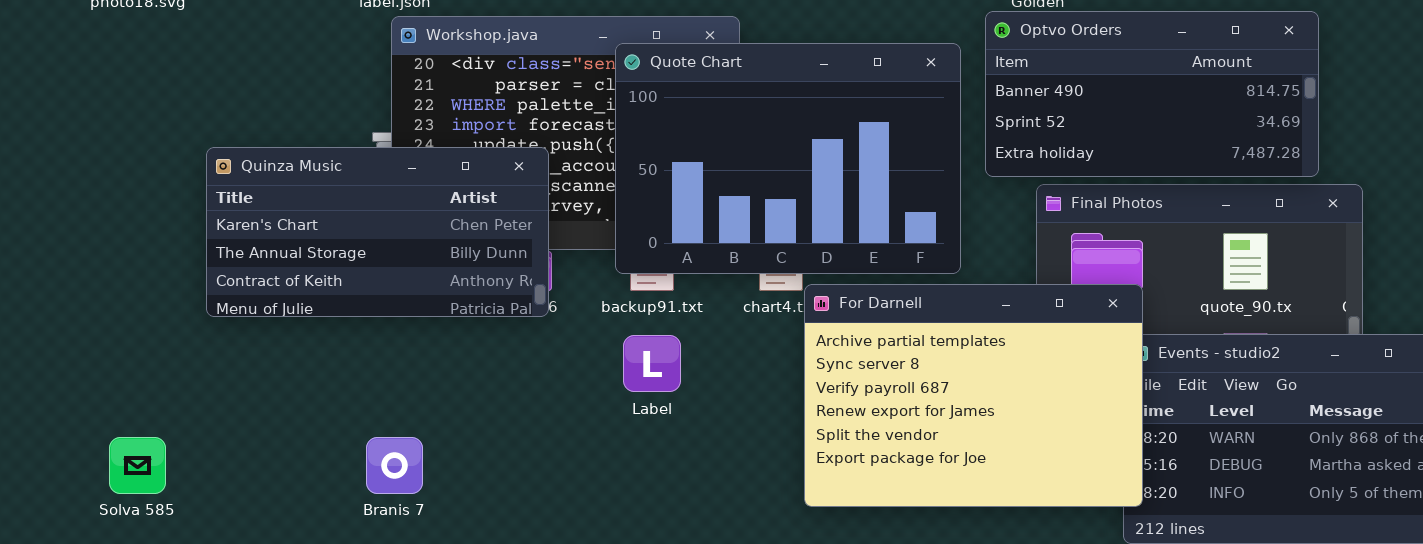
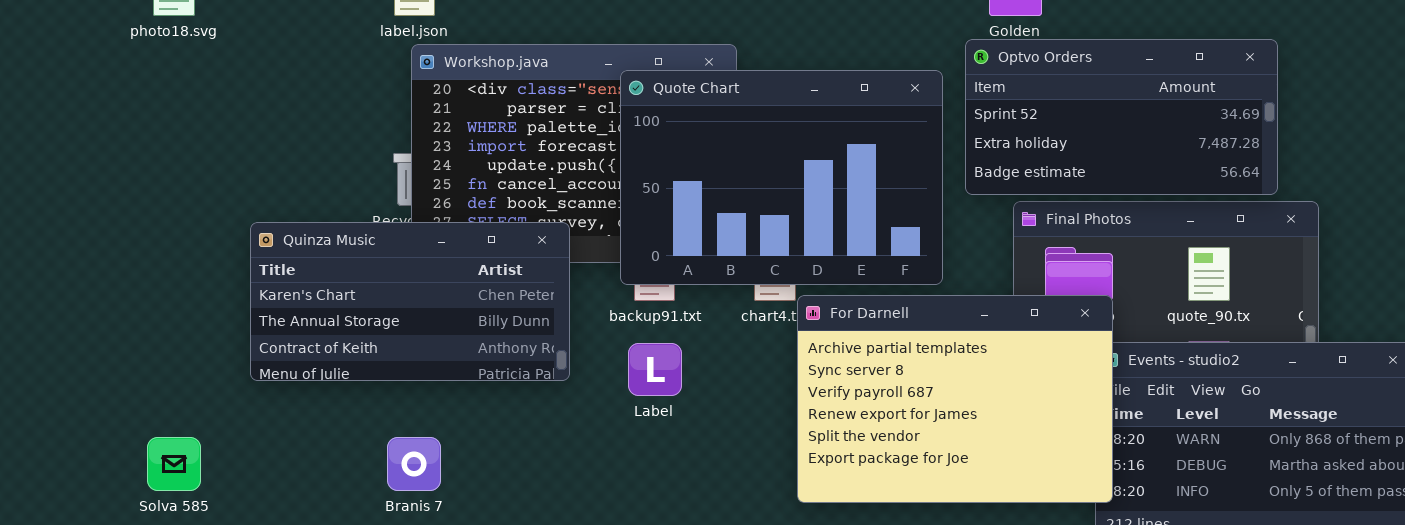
Optvo Orders: [985,11,1319,177] -> [965,39,1278,195], scrolled down 1 row
Quinza Music: [206,147,549,317] -> [250,222,570,381], moved

